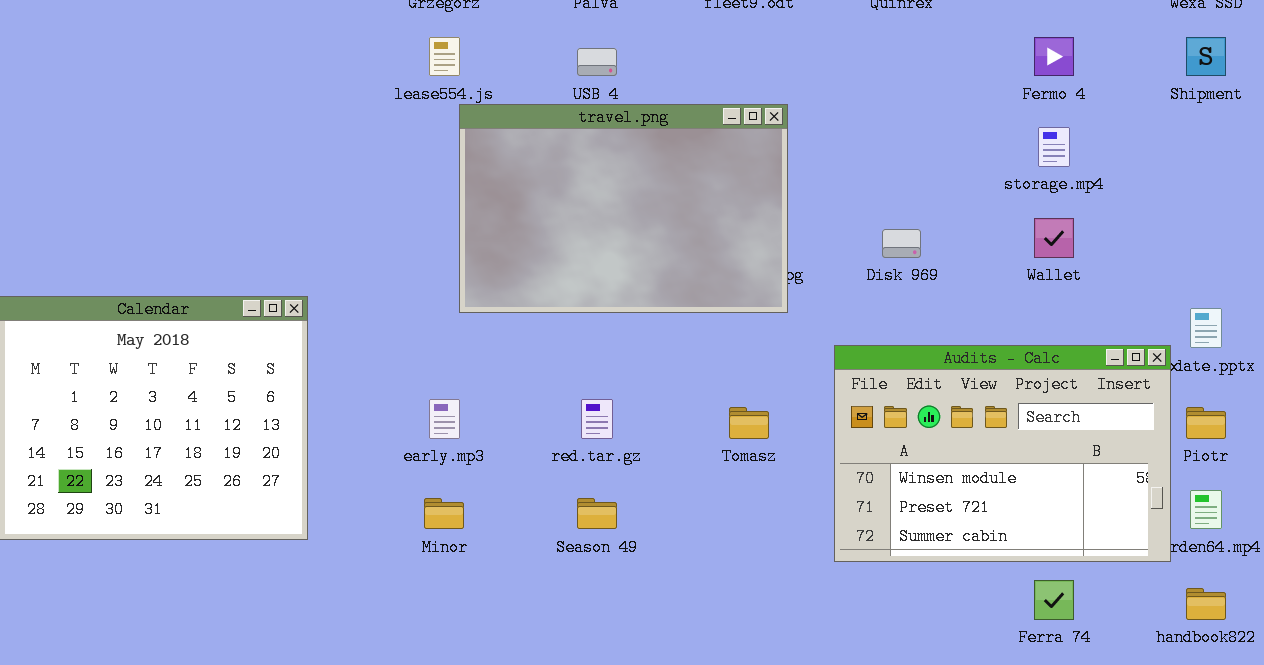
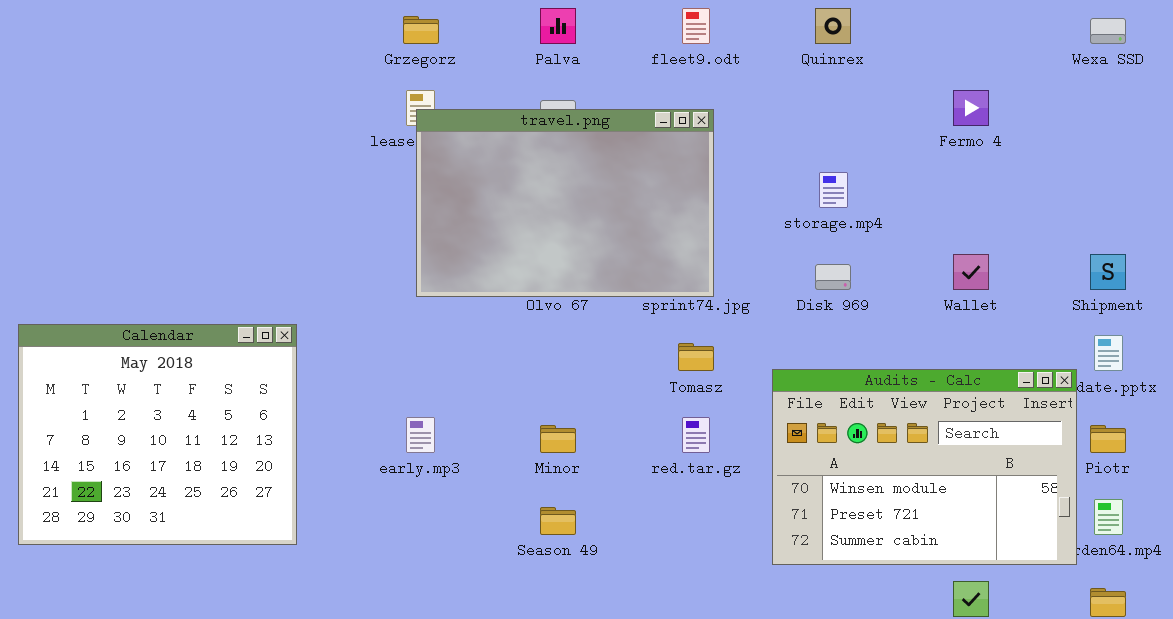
Shipment: [1186,37,1226,76] -> [1090,254,1126,290], moved
travel.png: [459,104,788,313] -> [416,109,714,297], moved
storage.mp4: [1038,127,1070,167] -> [819,172,848,208], moved
red.tar.gz: [581,399,613,439] -> [682,417,710,453], moved
Tomasz: [729,407,769,439] -> [678,343,714,371], moved
Minor: [424,498,464,529] -> [540,425,576,453], moved

